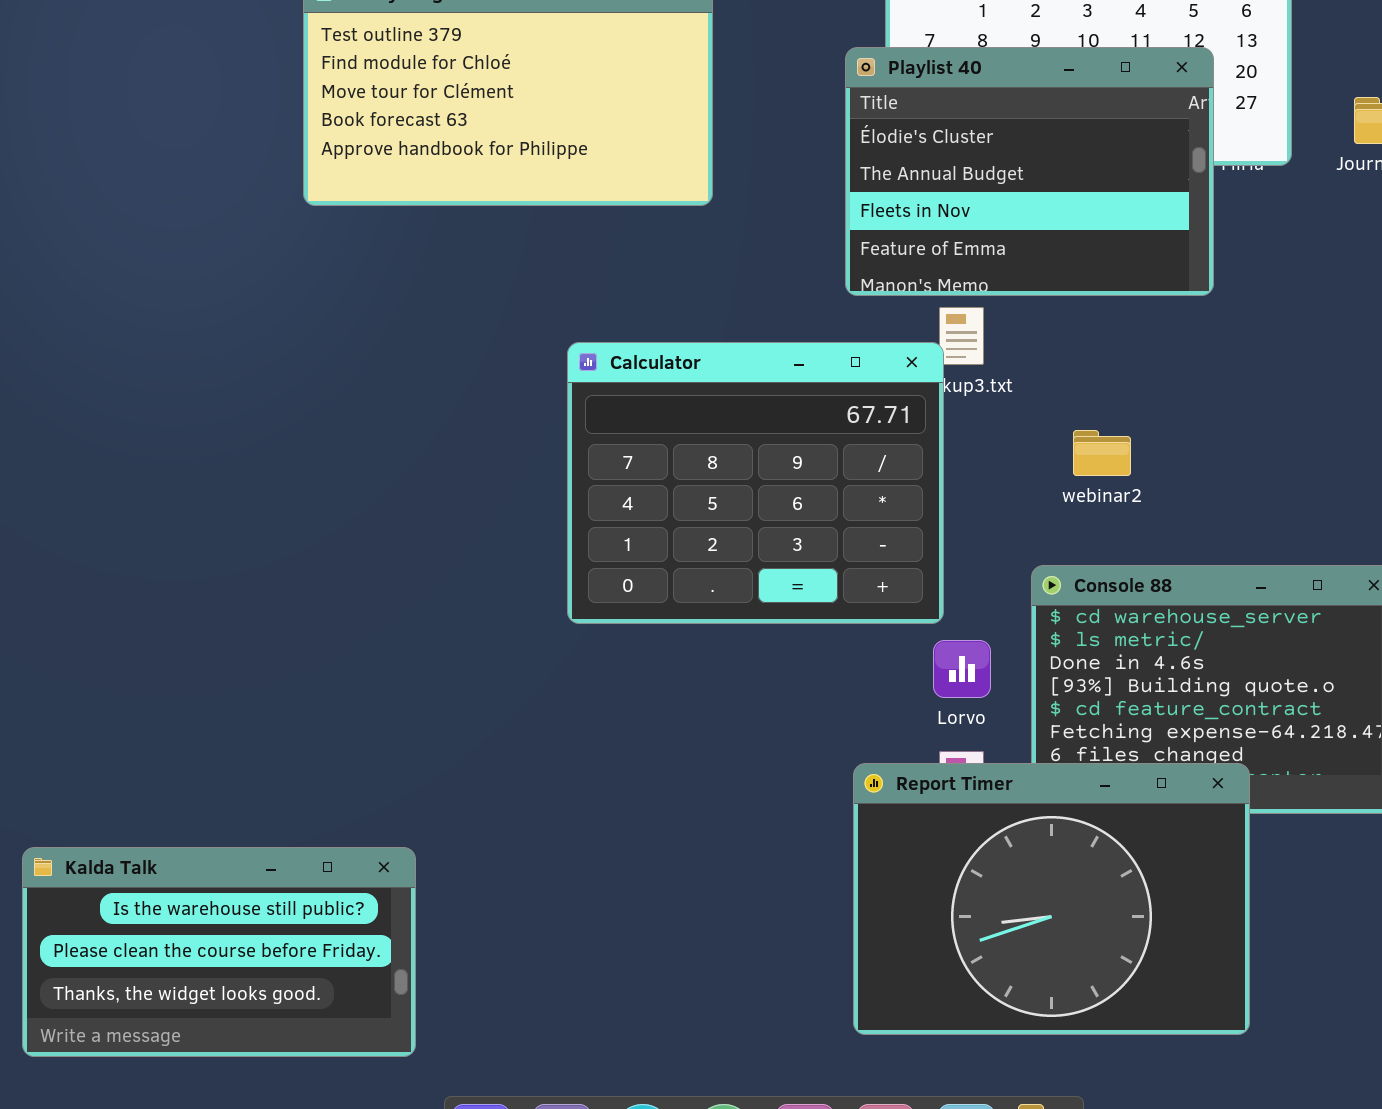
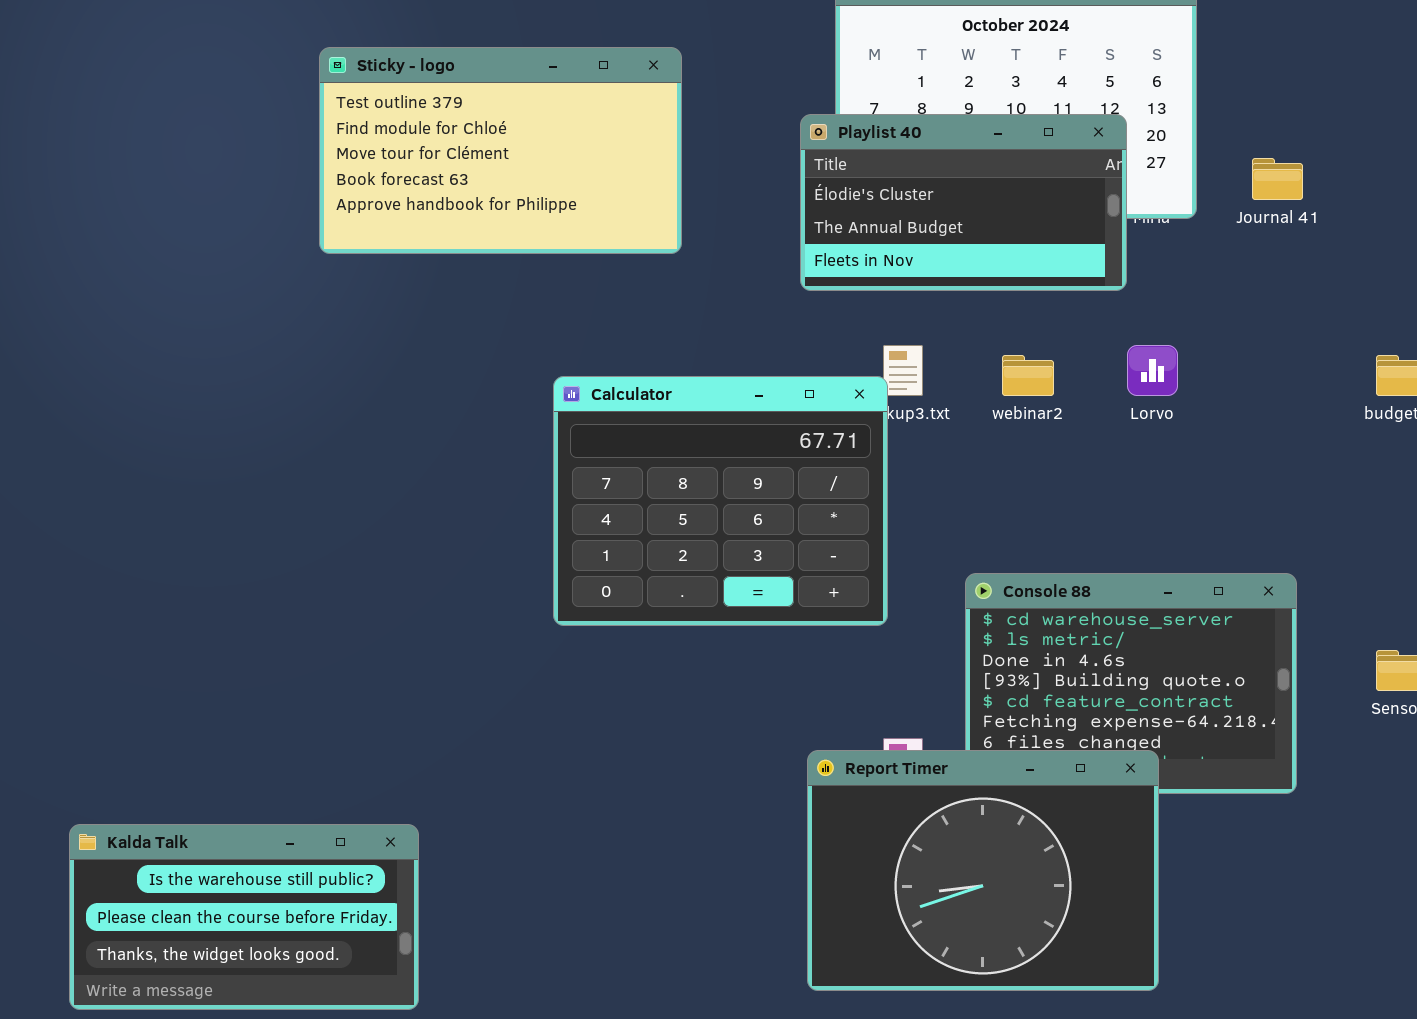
Playlist 40: [845,47,1214,296] -> [800,114,1127,291], resized
webinar2: [1073,430,1131,476] -> [1002,355,1054,396], moved
Lorvo: [933,640,991,698] -> [1127,345,1178,396], moved

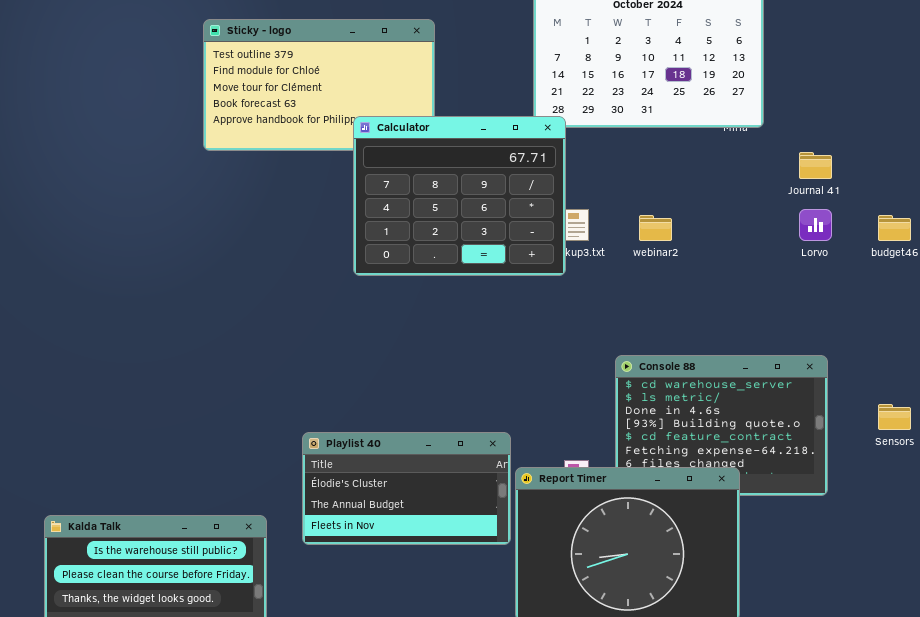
Playlist 40: [800,114,1127,291] -> [302,432,511,545], moved
Journal 41: [1252,158,1303,200] -> [799,152,832,179], moved
Lorvo: [1127,345,1178,396] -> [799,209,832,241], moved
Calculator: [553,376,888,626] -> [353,116,566,276], moved

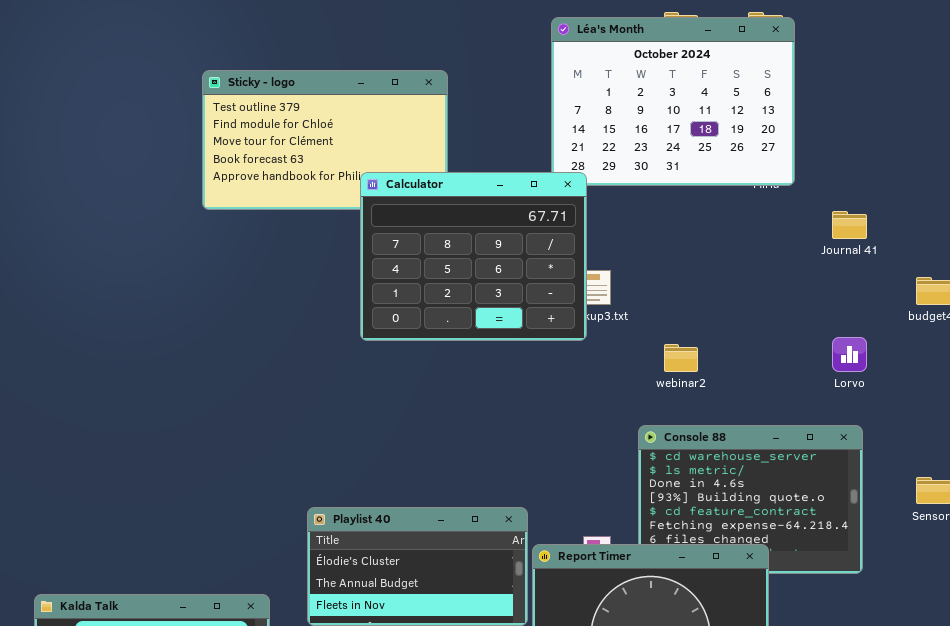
Lorvo: [799,209,832,241] -> [832,337,867,372], moved
webinar2: [639,215,672,241] -> [664,344,698,372], moved

